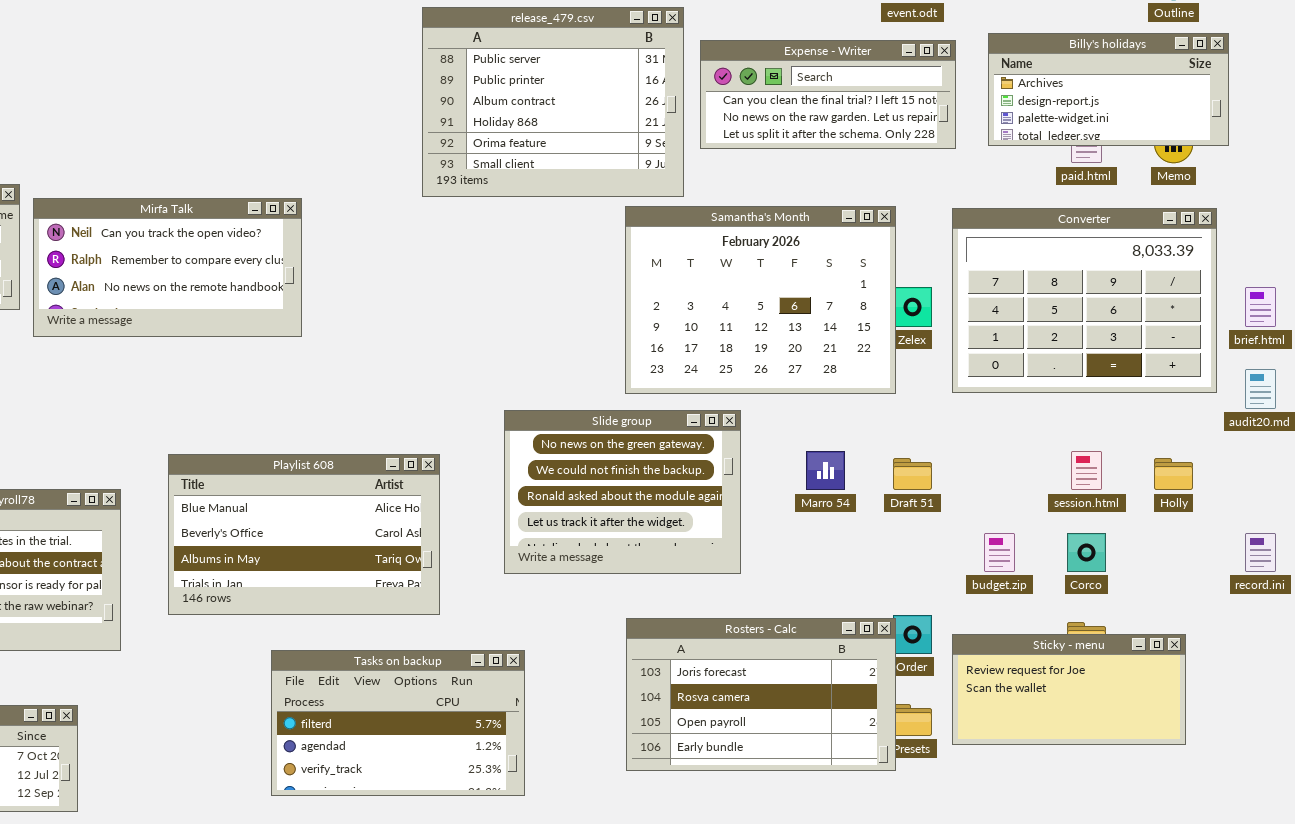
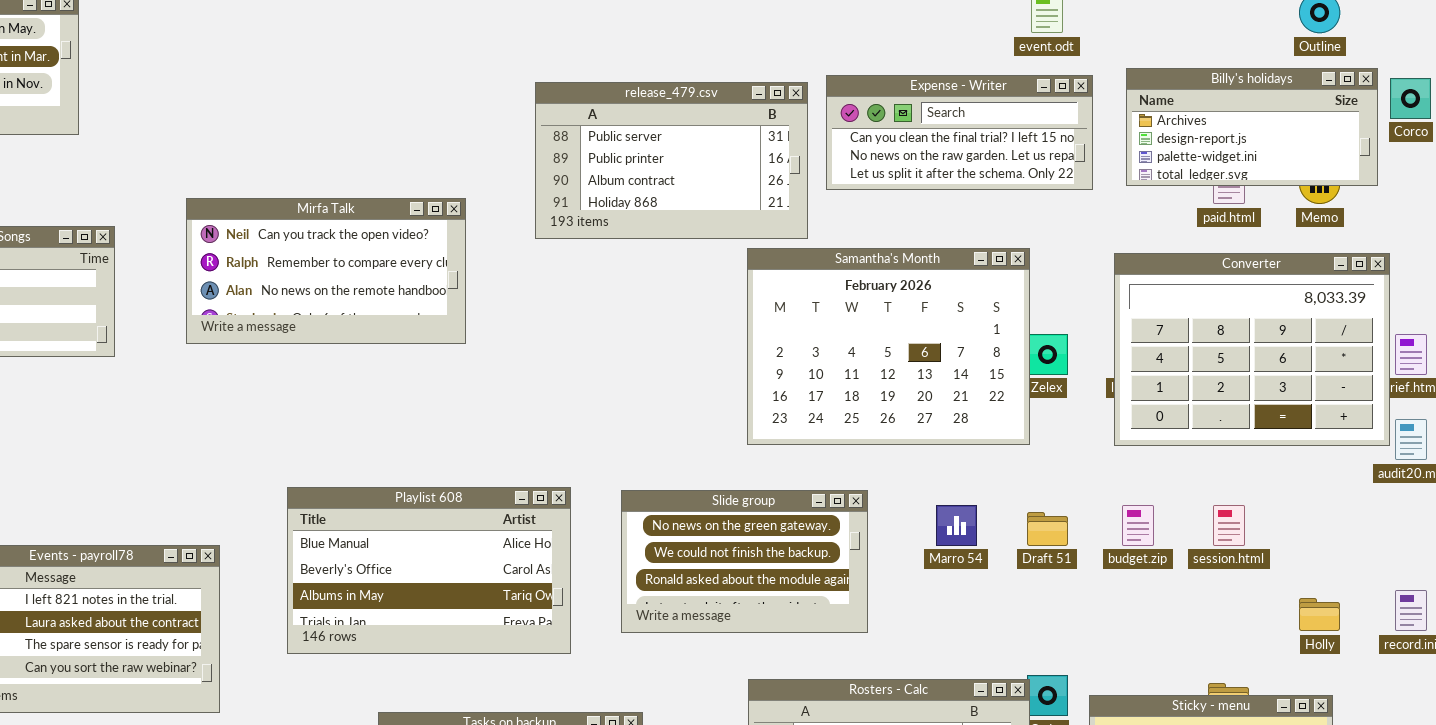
release_479.csv: [422,7,684,197] -> [535,82,808,239], resized
Mirfa Talk: [33,198,302,337] -> [186,198,466,344], moved
Converter: [952,208,1217,393] -> [1114,253,1390,446], moved
Slide group: [504,410,741,574] -> [621,490,868,633], resized
Playlist 608: [168,454,440,615] -> [287,487,571,654], moved
Holly: [1154,458,1193,490] -> [1299,598,1340,631], moved
budget.zip: [984,533,1015,572] -> [1122,505,1154,546], moved
Corco: [1067,533,1106,572] -> [1390,78,1431,119], moved

